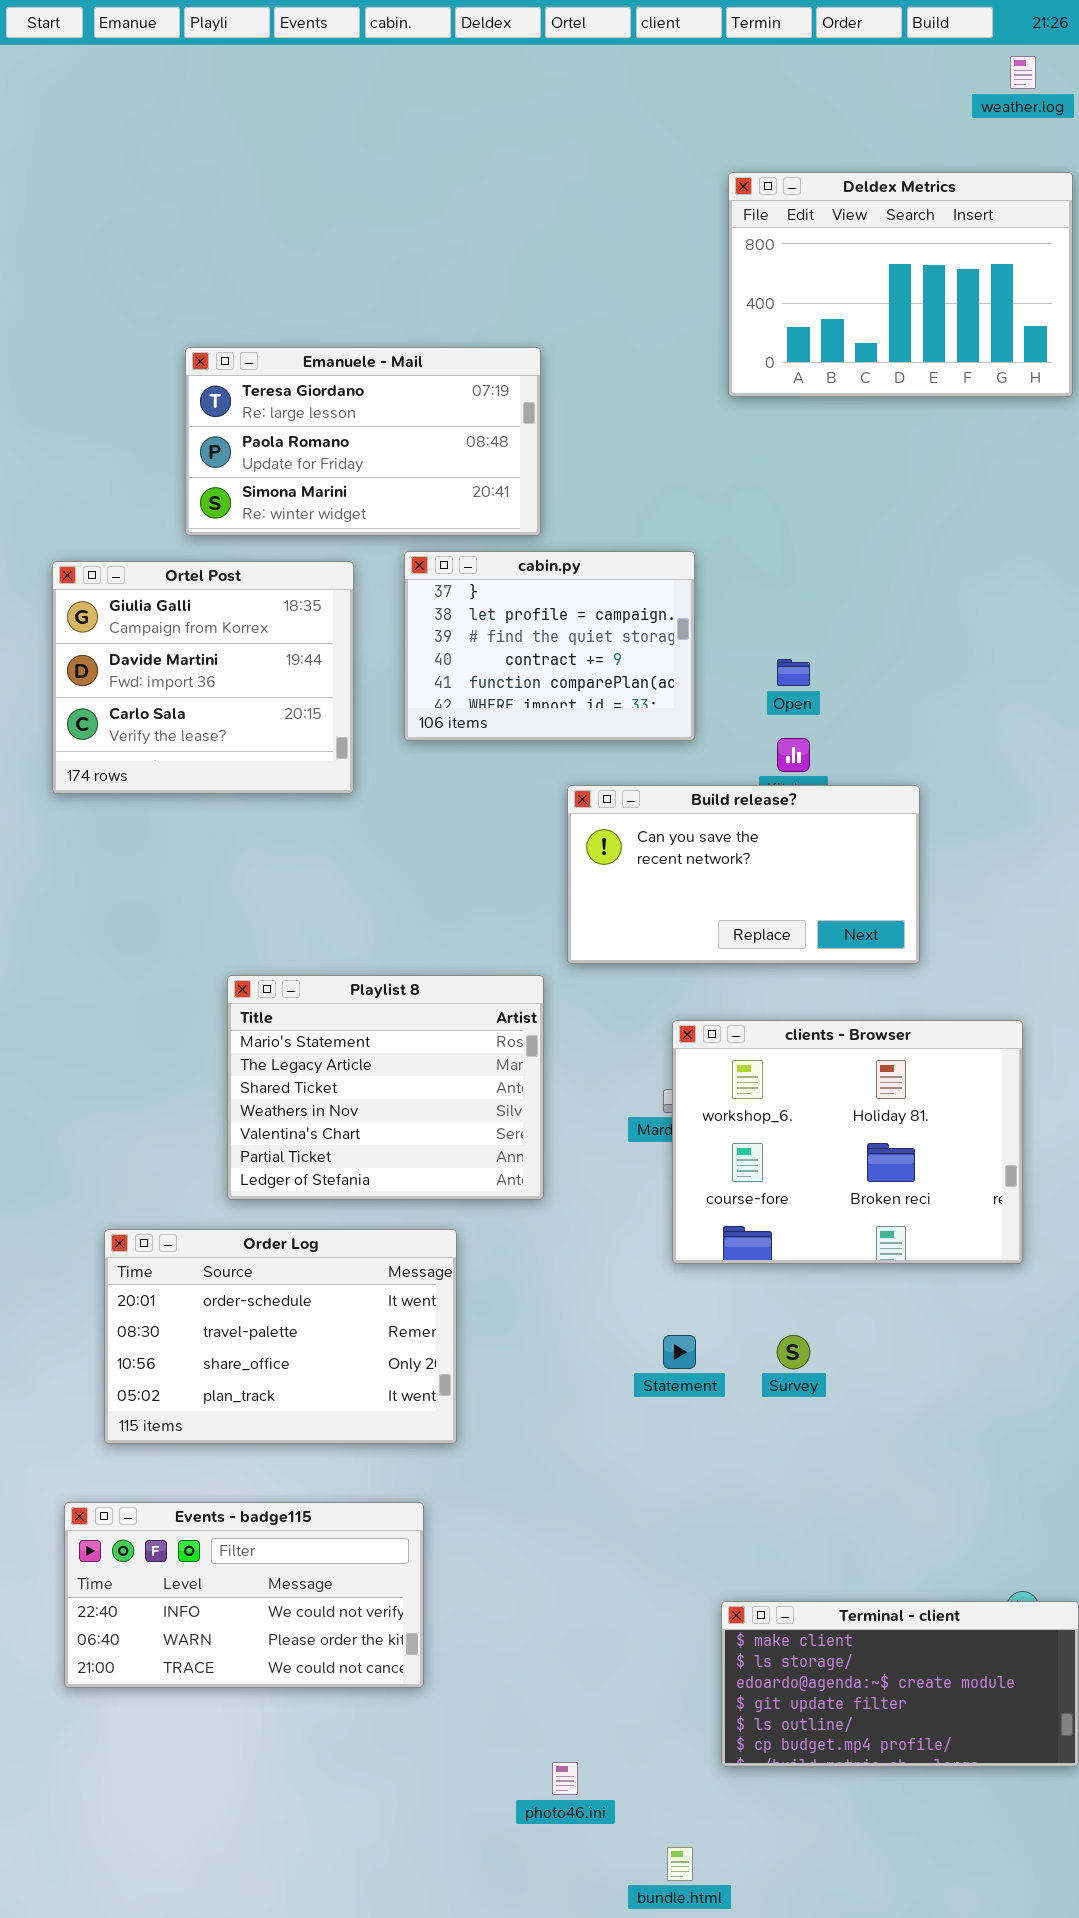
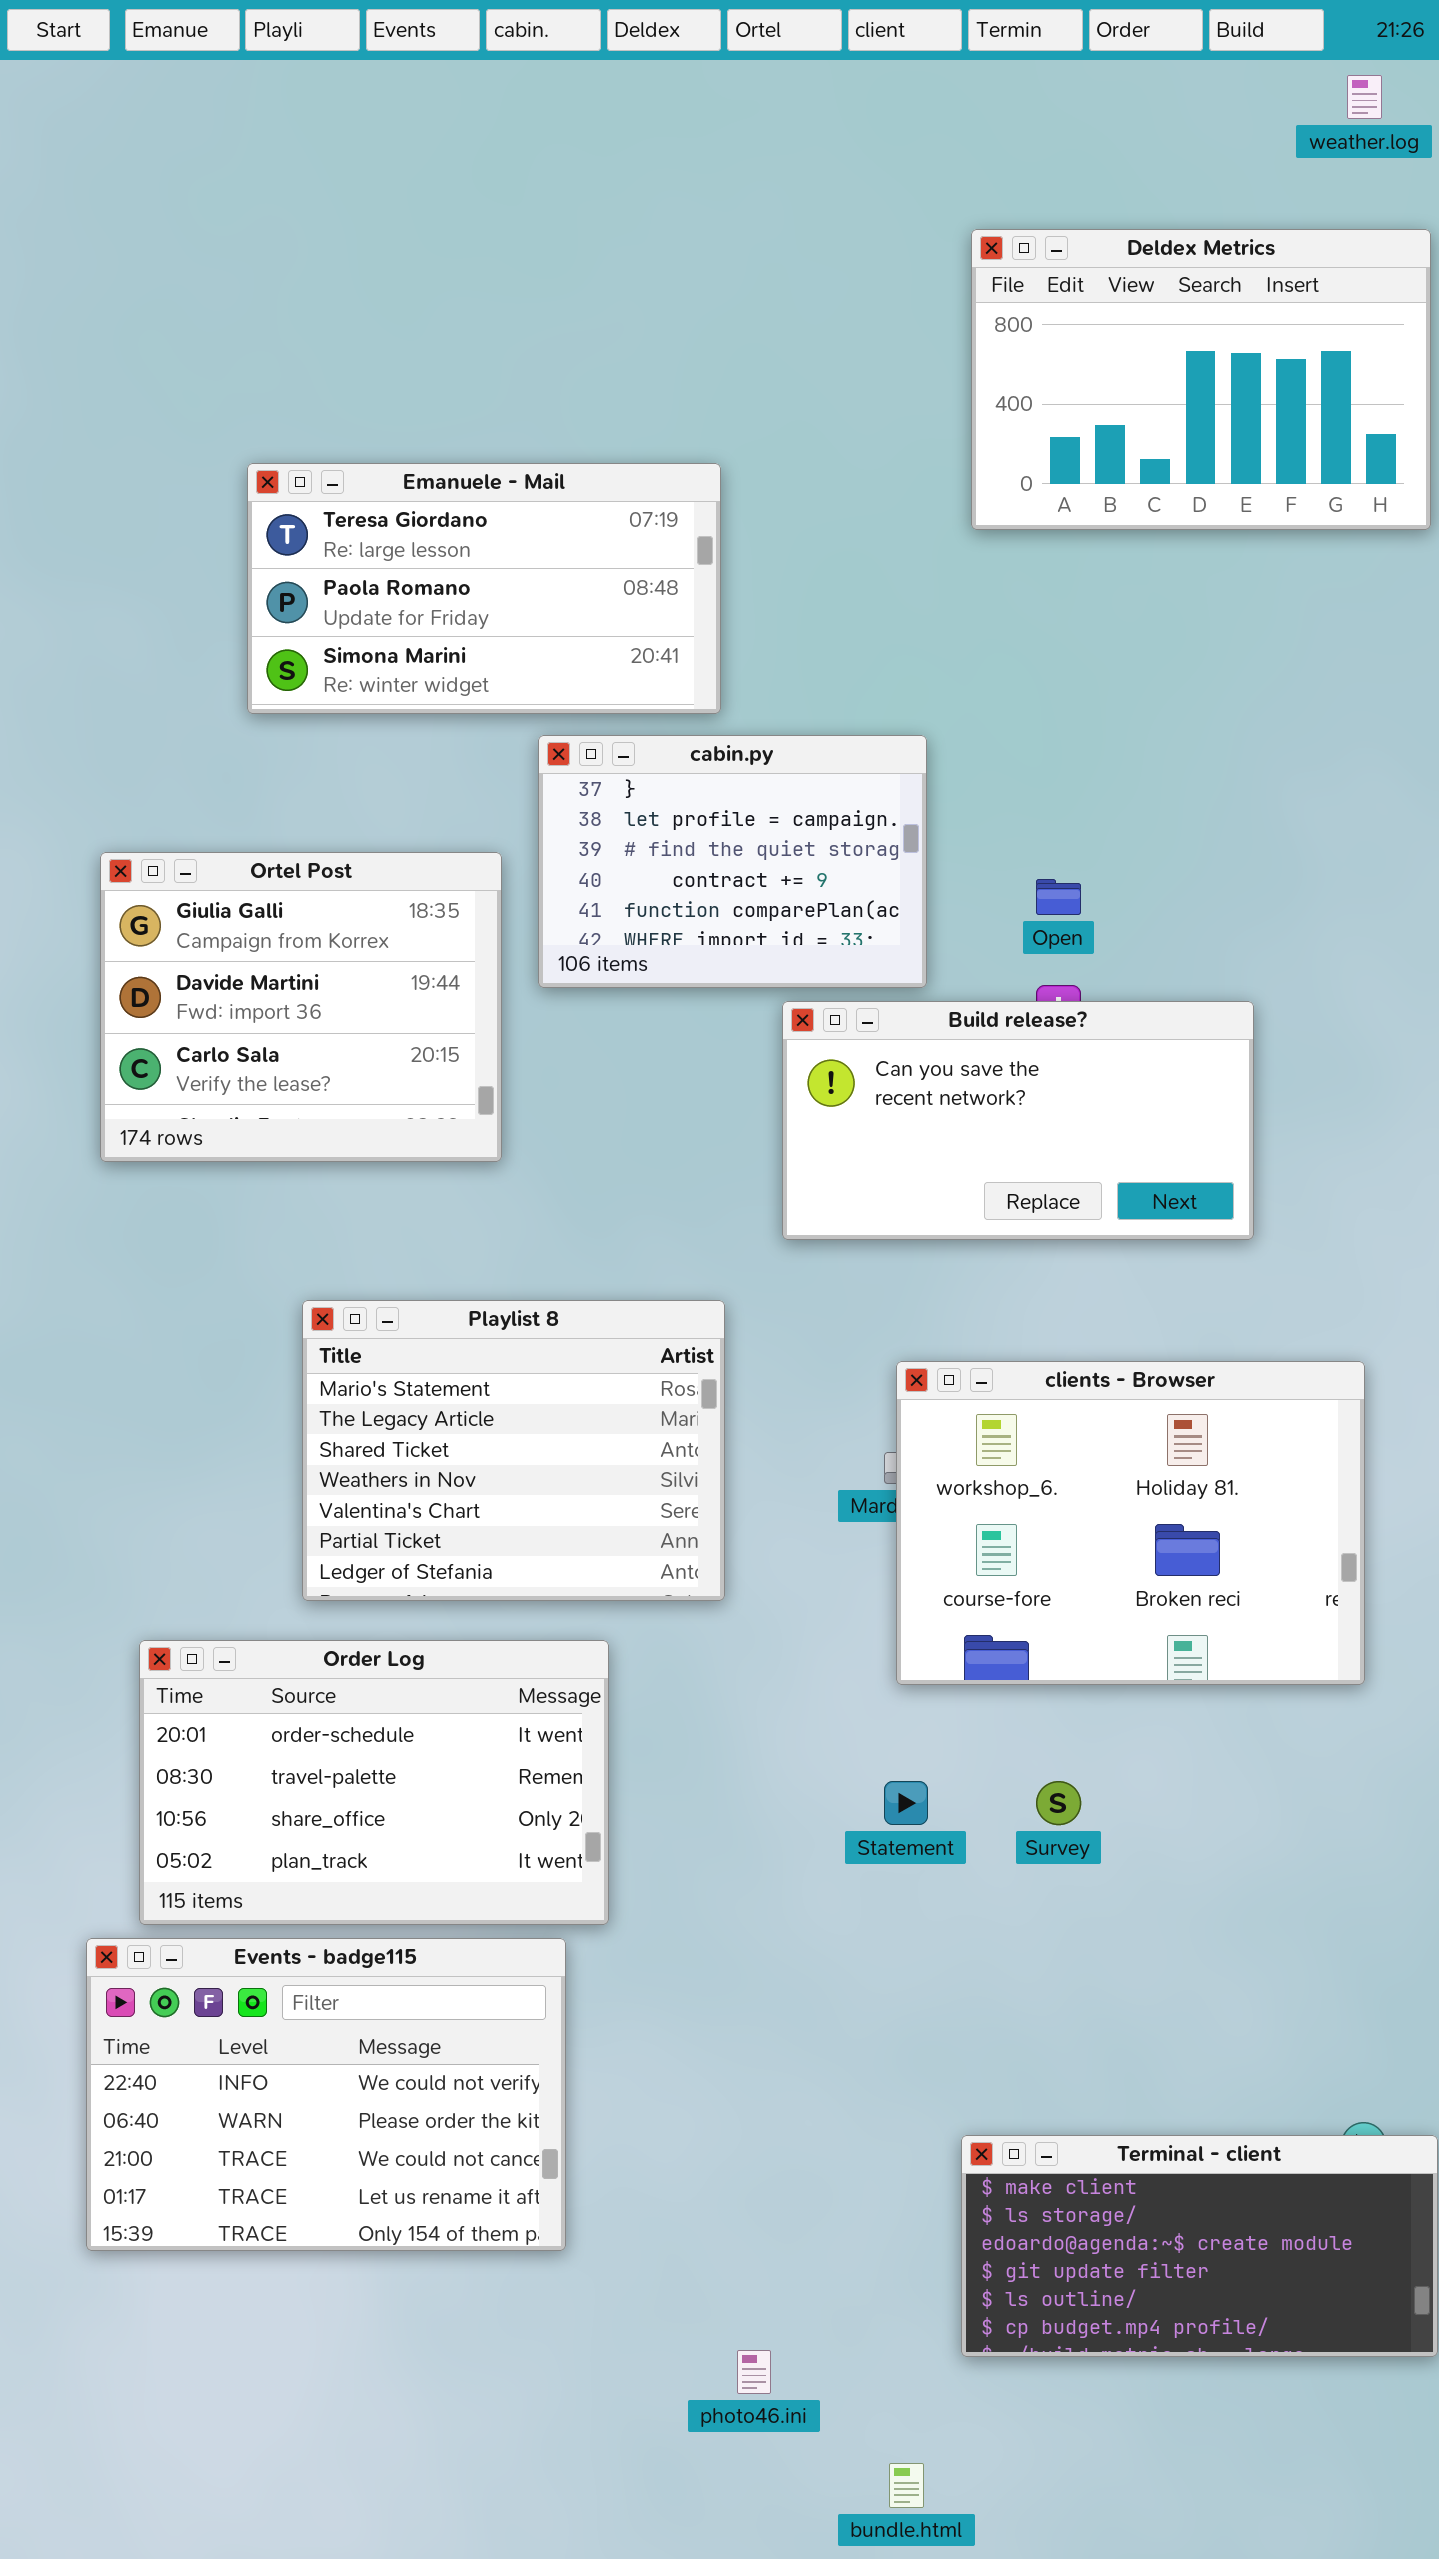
Ortel Post: [52,561,354,794] -> [100,852,502,1162], moved
Build release?: [567,785,920,964] -> [782,1001,1254,1240], moved
Events - badge115: [64,1502,424,1688] -> [86,1938,566,2251], resized

